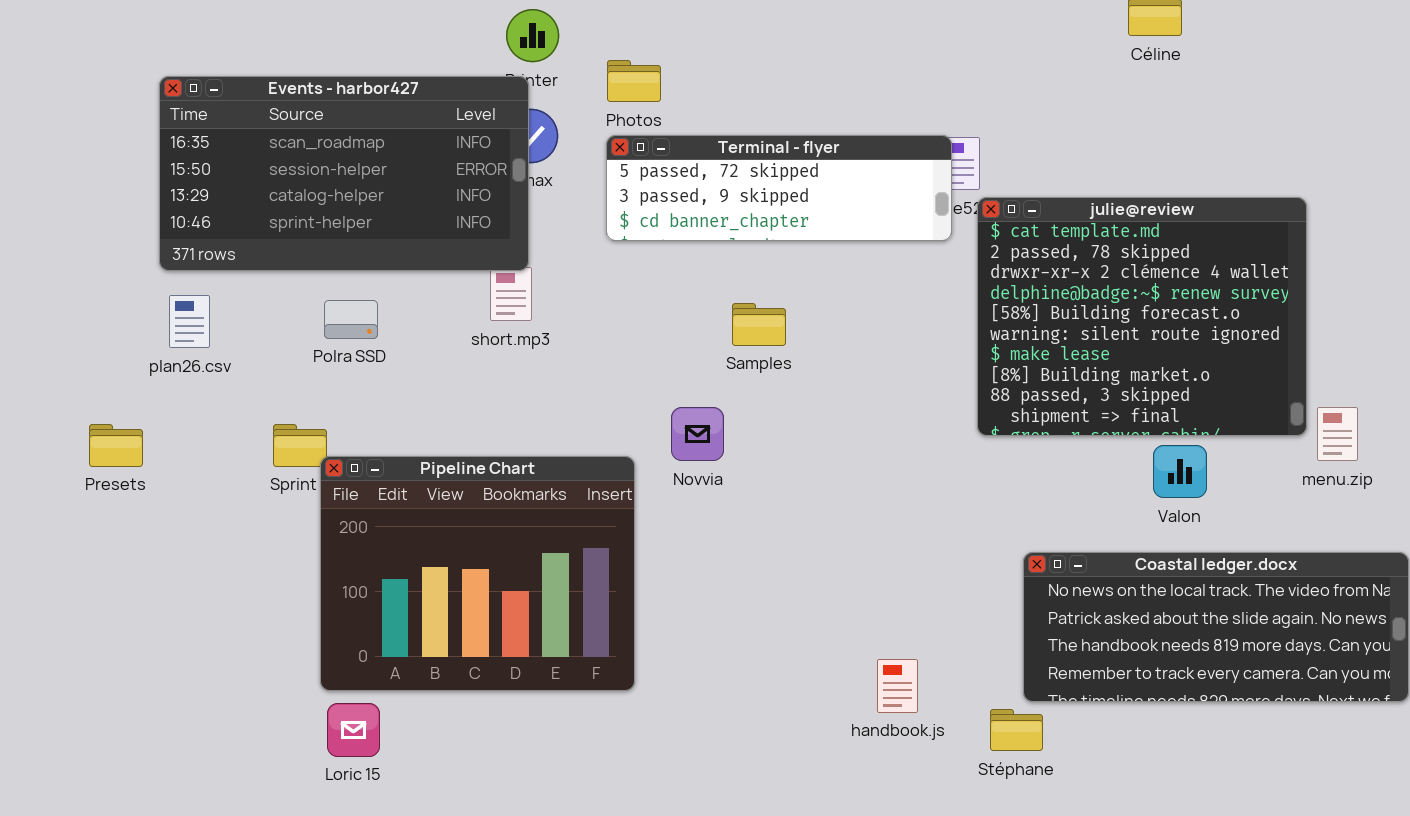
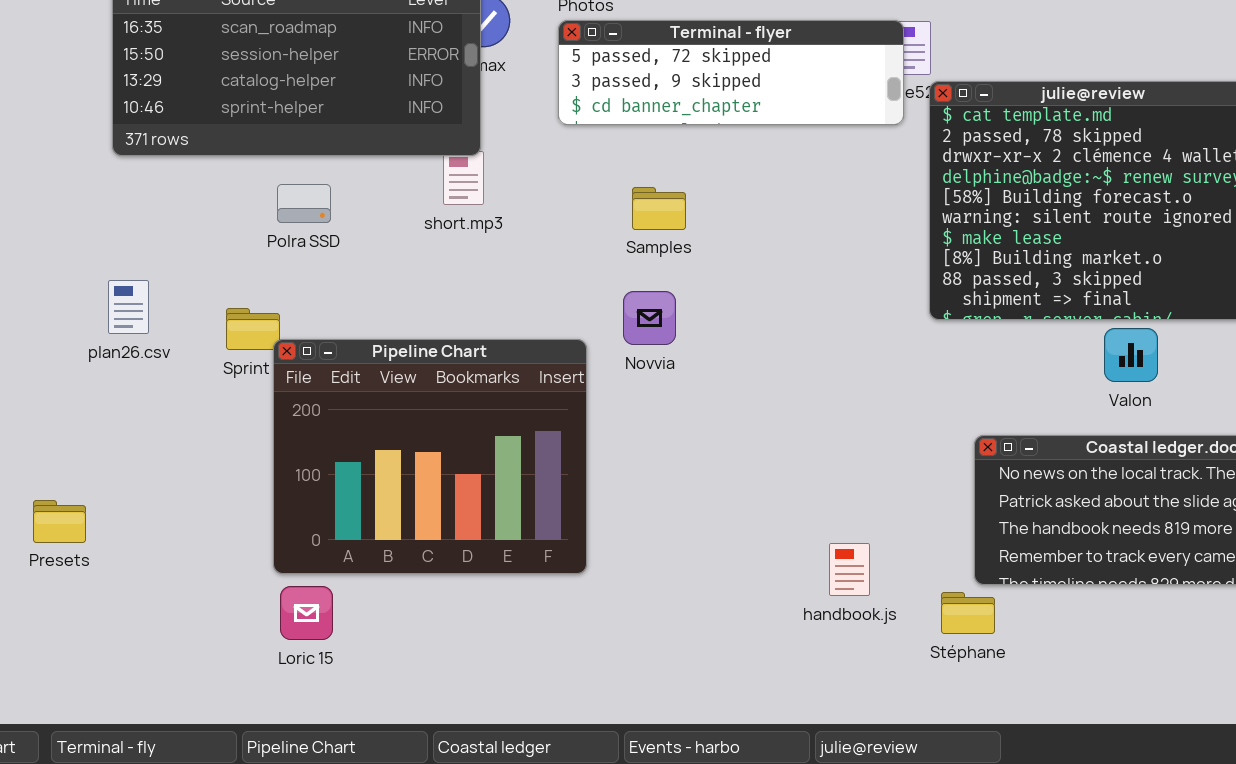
plan26.csv: [169,295,210,348] -> [108,280,149,334], moved
Samples: [732,303,786,346] -> [632,187,686,230], moved
Presets: [89,424,143,467] -> [33,500,86,543], moved

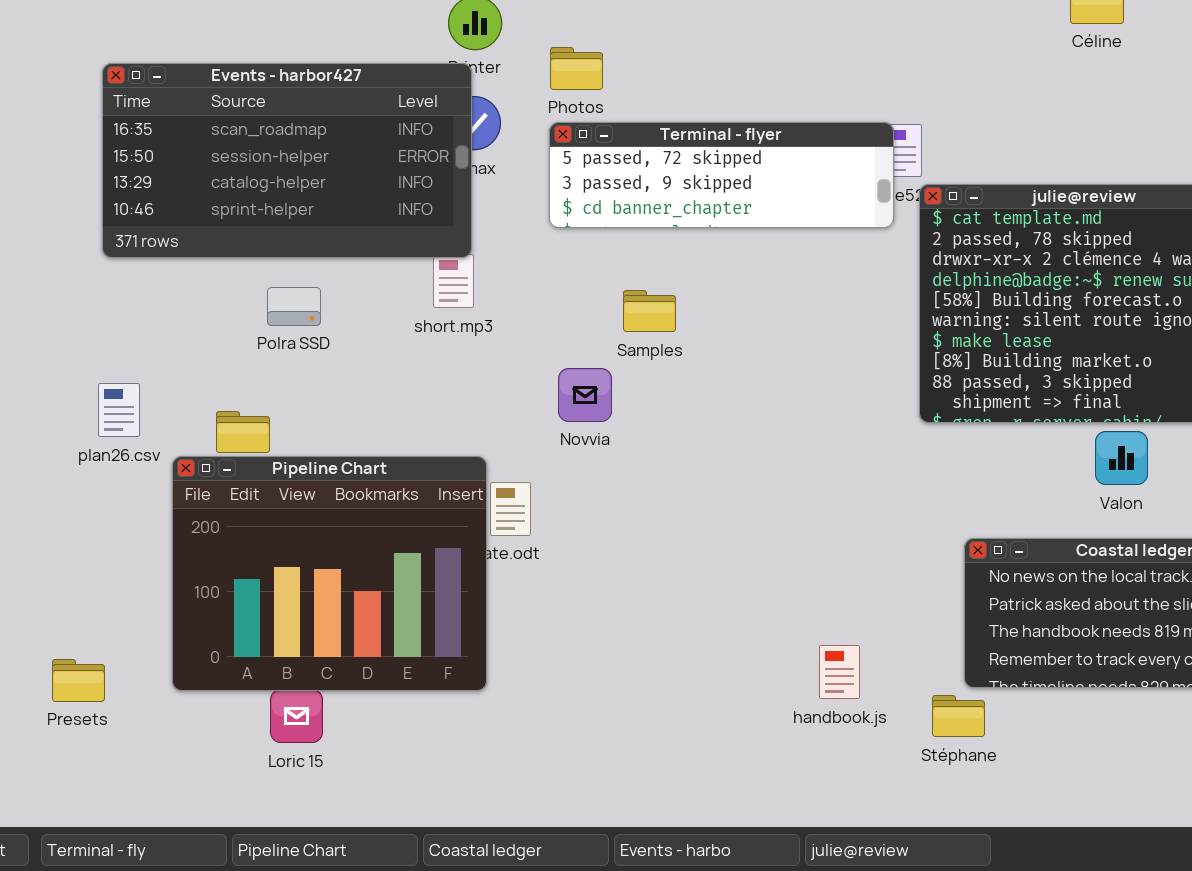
Novvia: [623,291,676,345] -> [558,368,612,422], moved
Pipeline Chart: [273,339,587,574] -> [172,456,487,691], moved
Presets: [33,500,86,543] -> [52,659,105,702], moved

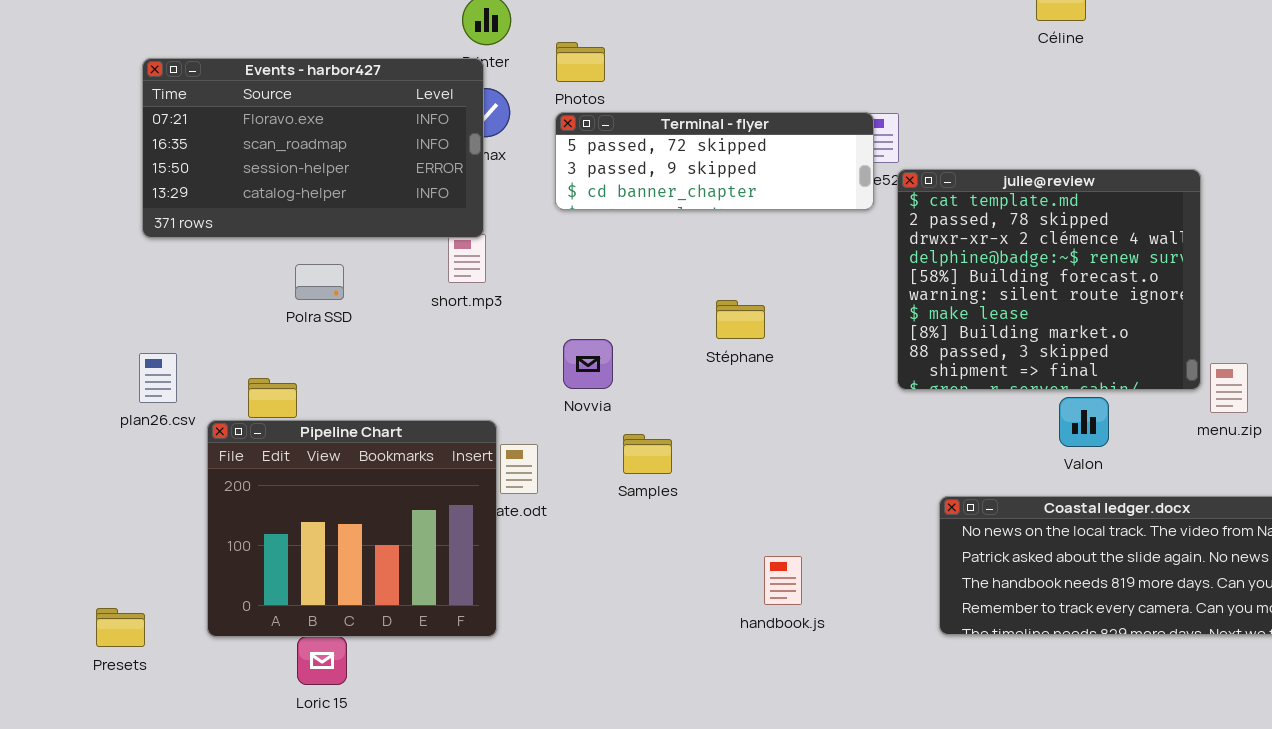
Events - harbor427: [102,63,472,258] -> [142,58,484,238], scrolled up 1 row
Samples: [623,290,676,332] -> [623,434,672,474], moved
handbook.js: [819,645,860,699] -> [764,556,802,605], moved
Stéphane: [932,695,985,737] -> [716,300,765,339], moved

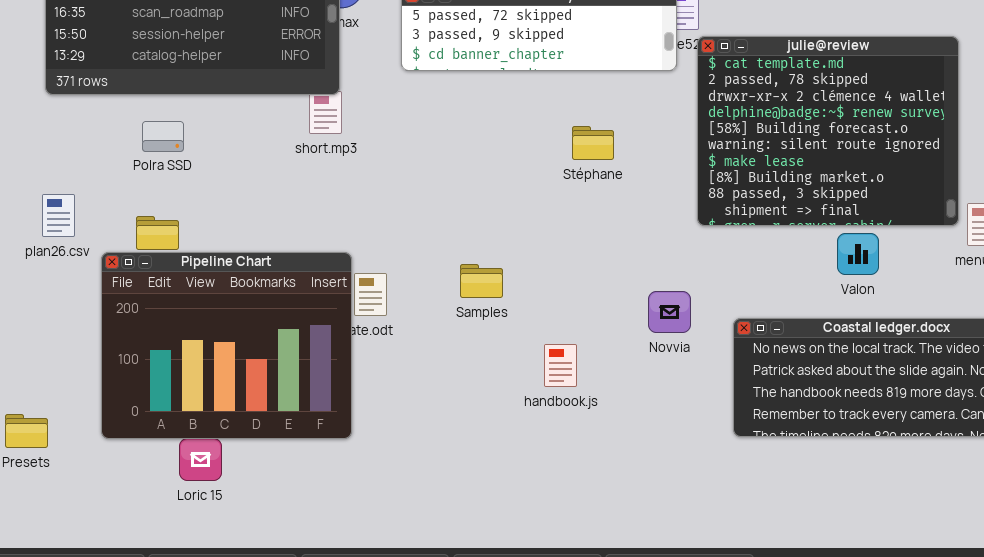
Polra SSD: [295,264,344,300] -> [142,121,184,152], moved
Stéphane: [716,300,765,339] -> [572,126,614,160], moved
Novvia: [563,339,613,389] -> [648,291,691,333], moved
handbook.js: [764,556,802,605] -> [544,344,577,387], moved

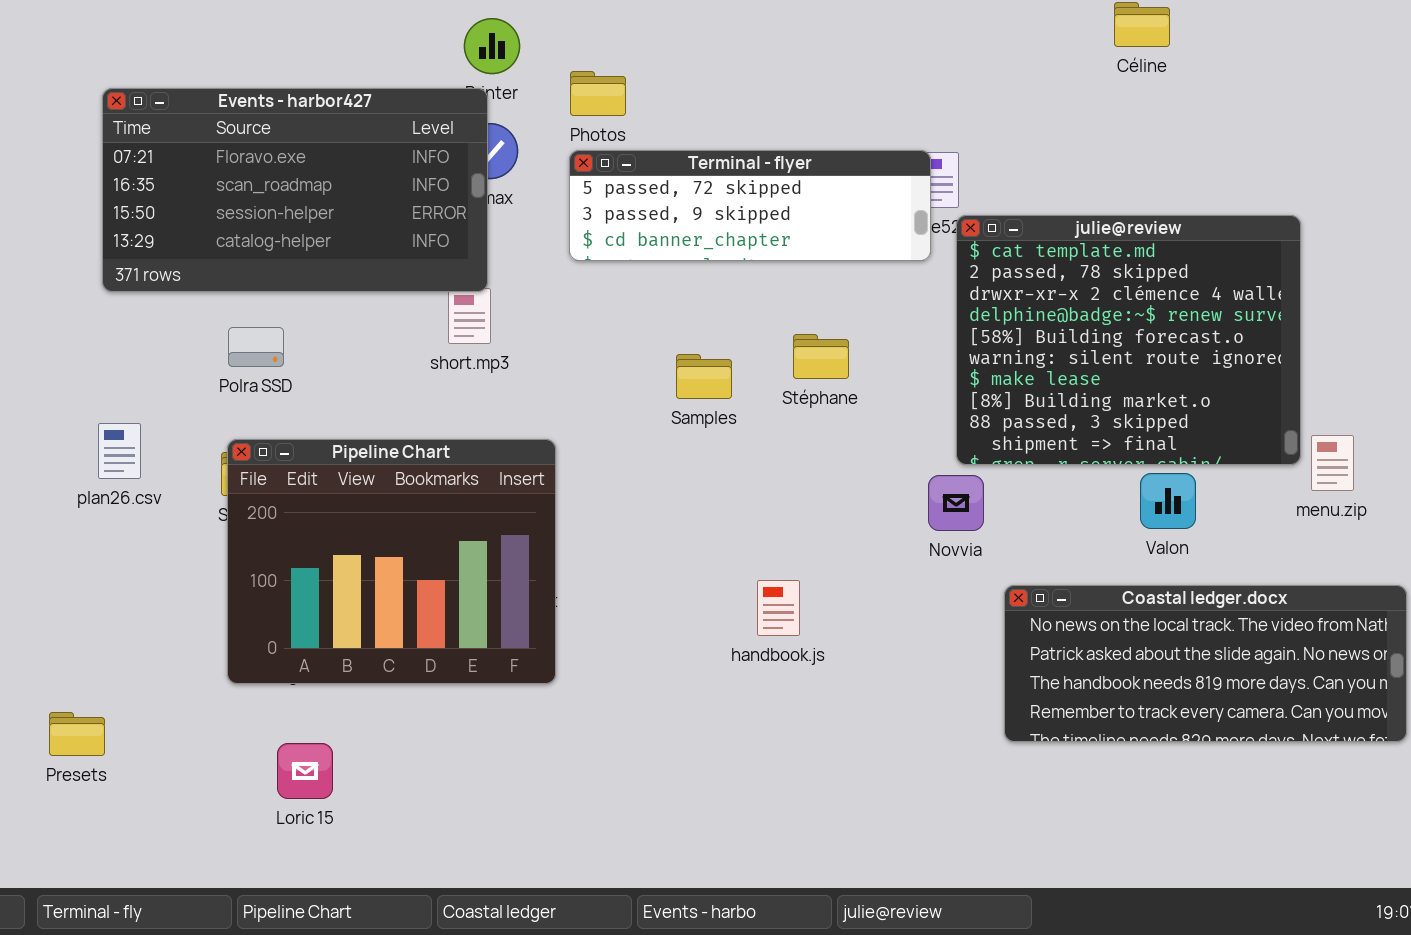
Pipeline Chart: [101,252,352,439] -> [227,439,556,684], moved
Samples: [460,264,503,298] -> [676,354,732,399], moved
Novvia: [648,291,691,333] -> [928,475,984,531], moved
handbook.js: [544,344,577,387] -> [757,580,800,636], moved

